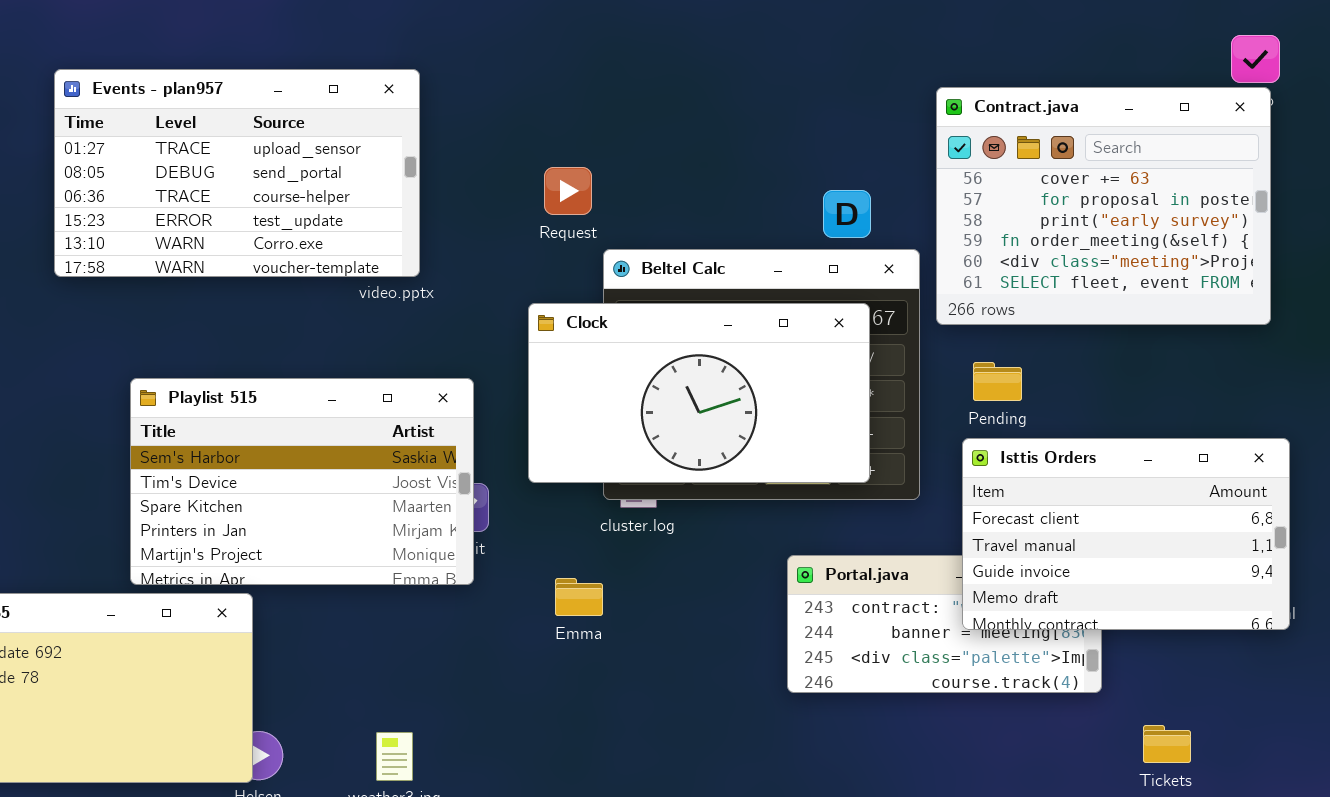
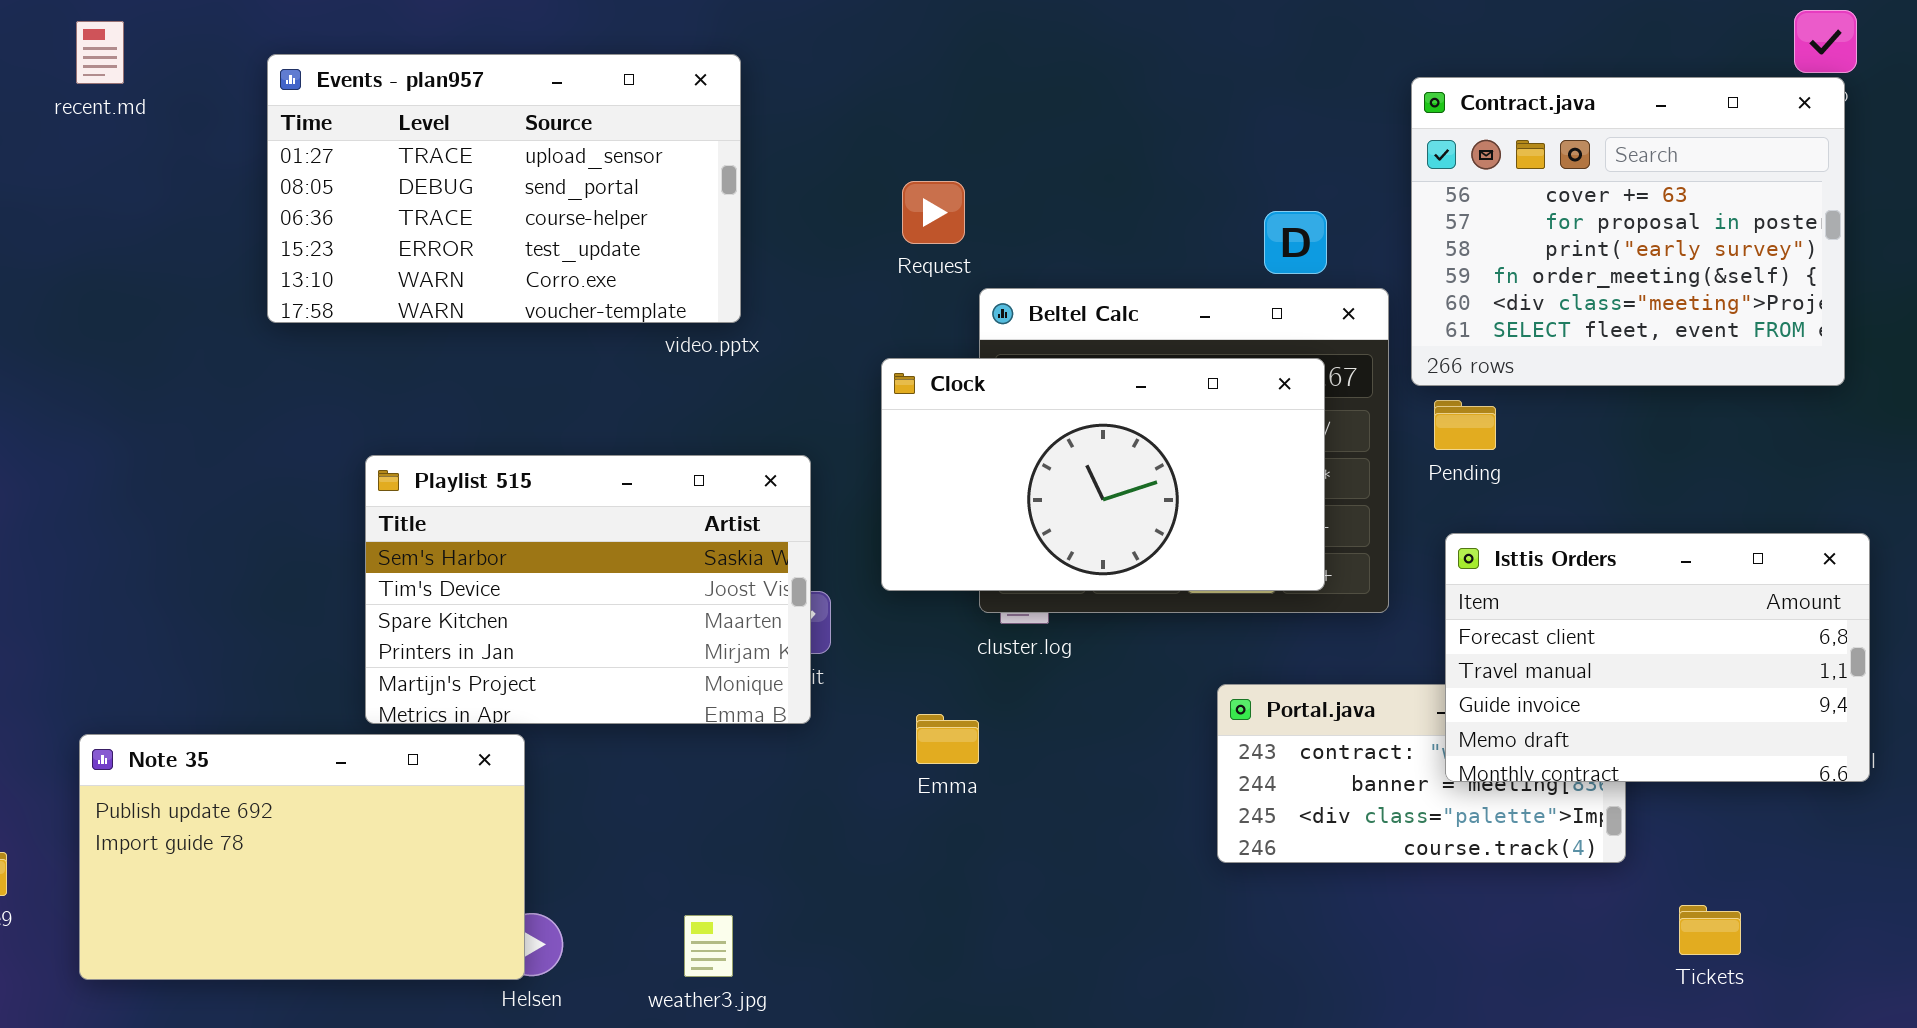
Pending: [973,362,1022,401] -> [1434,400,1496,450], moved

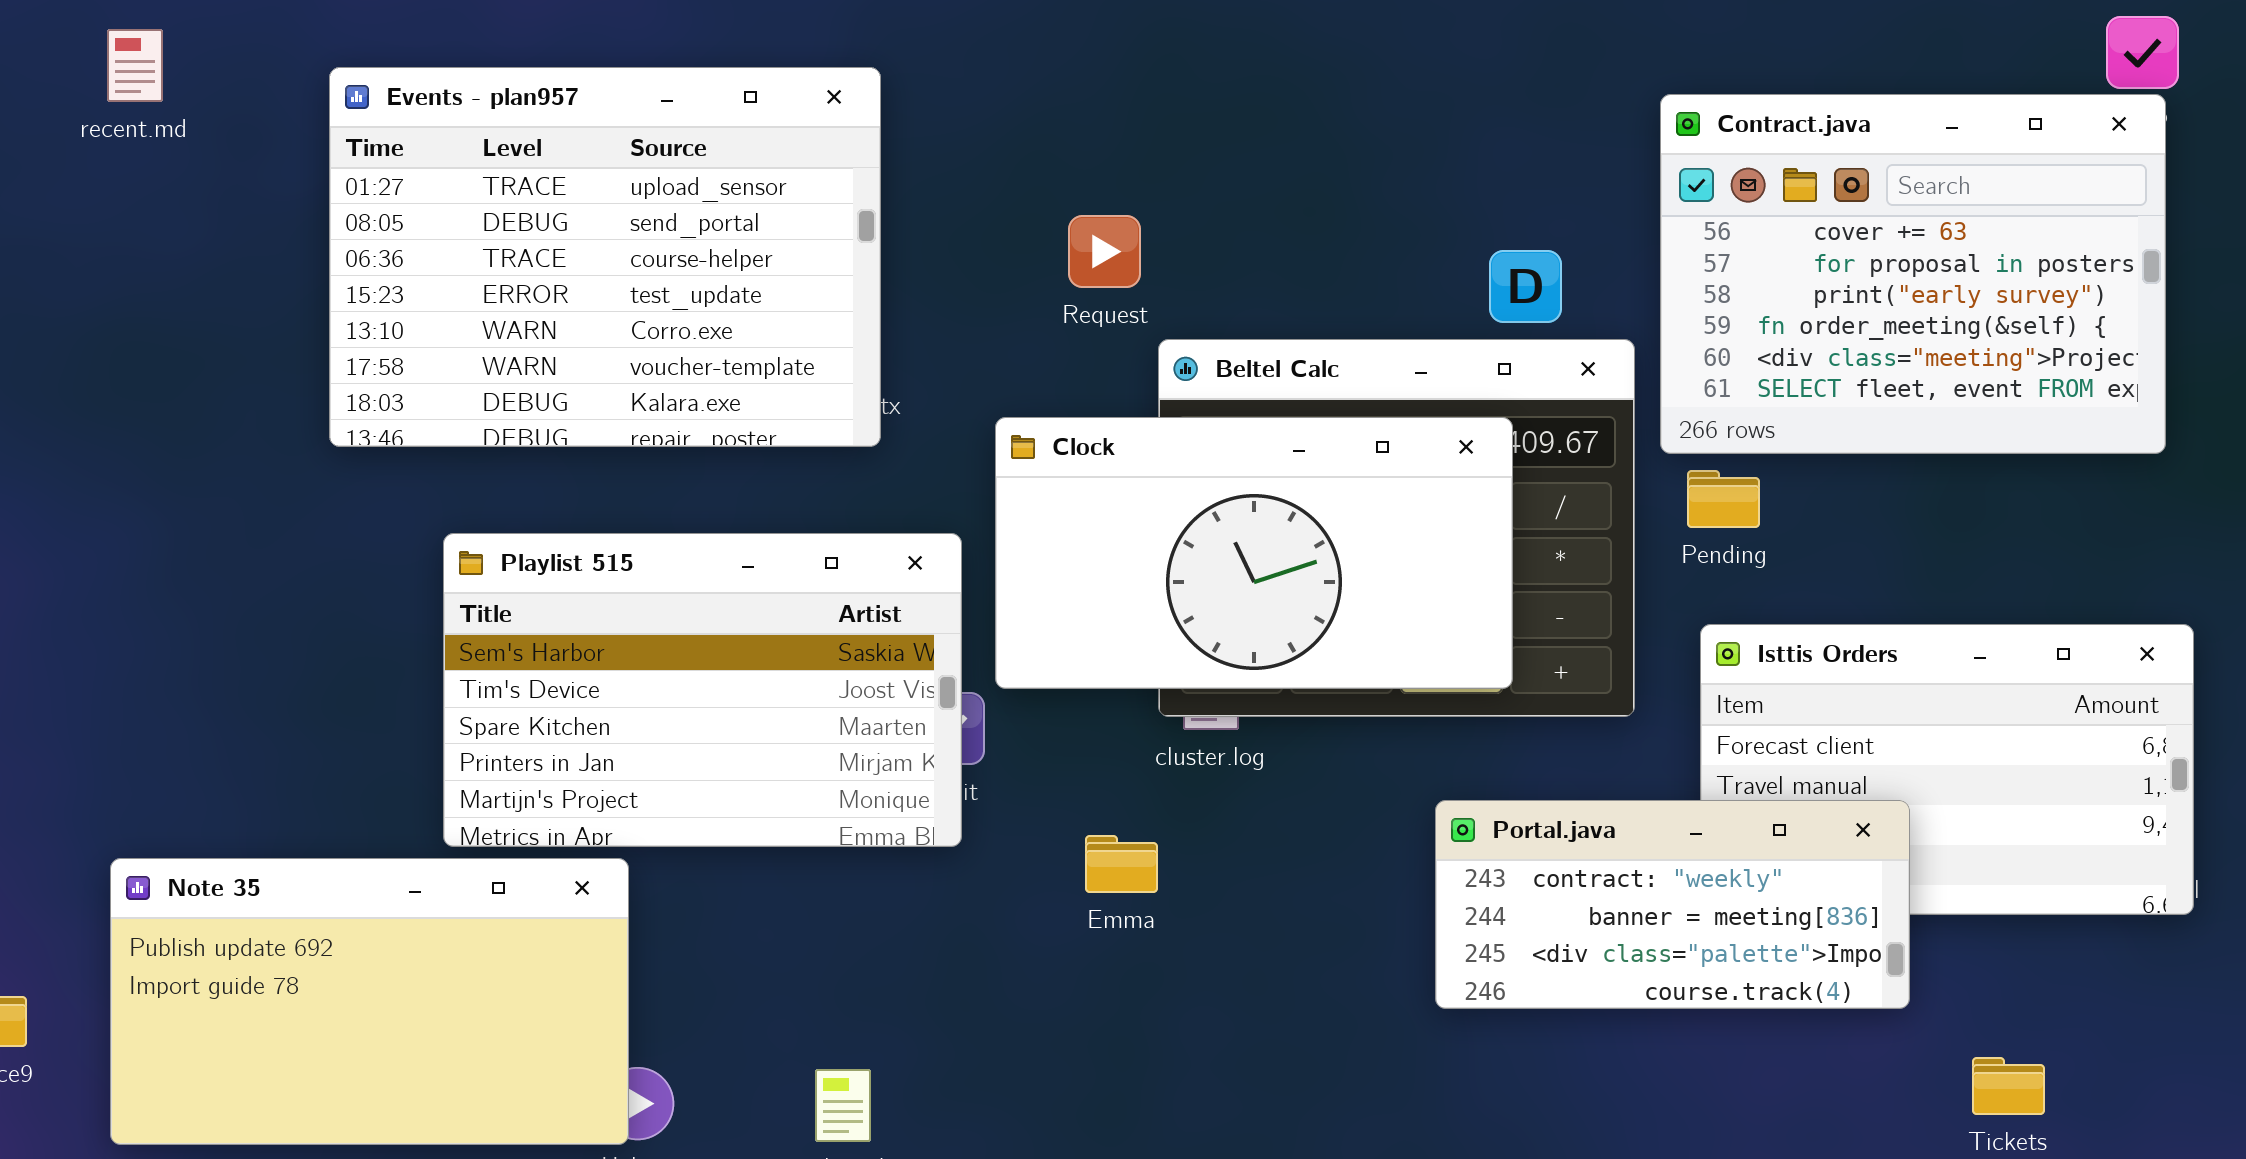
Events - plan957: [267,54,741,323] -> [329,67,881,447], resized
Clock: [881,358,1325,591] -> [995,417,1513,689], moved
Portal.java: [1217,684,1626,863] -> [1435,800,1910,1009], raised

